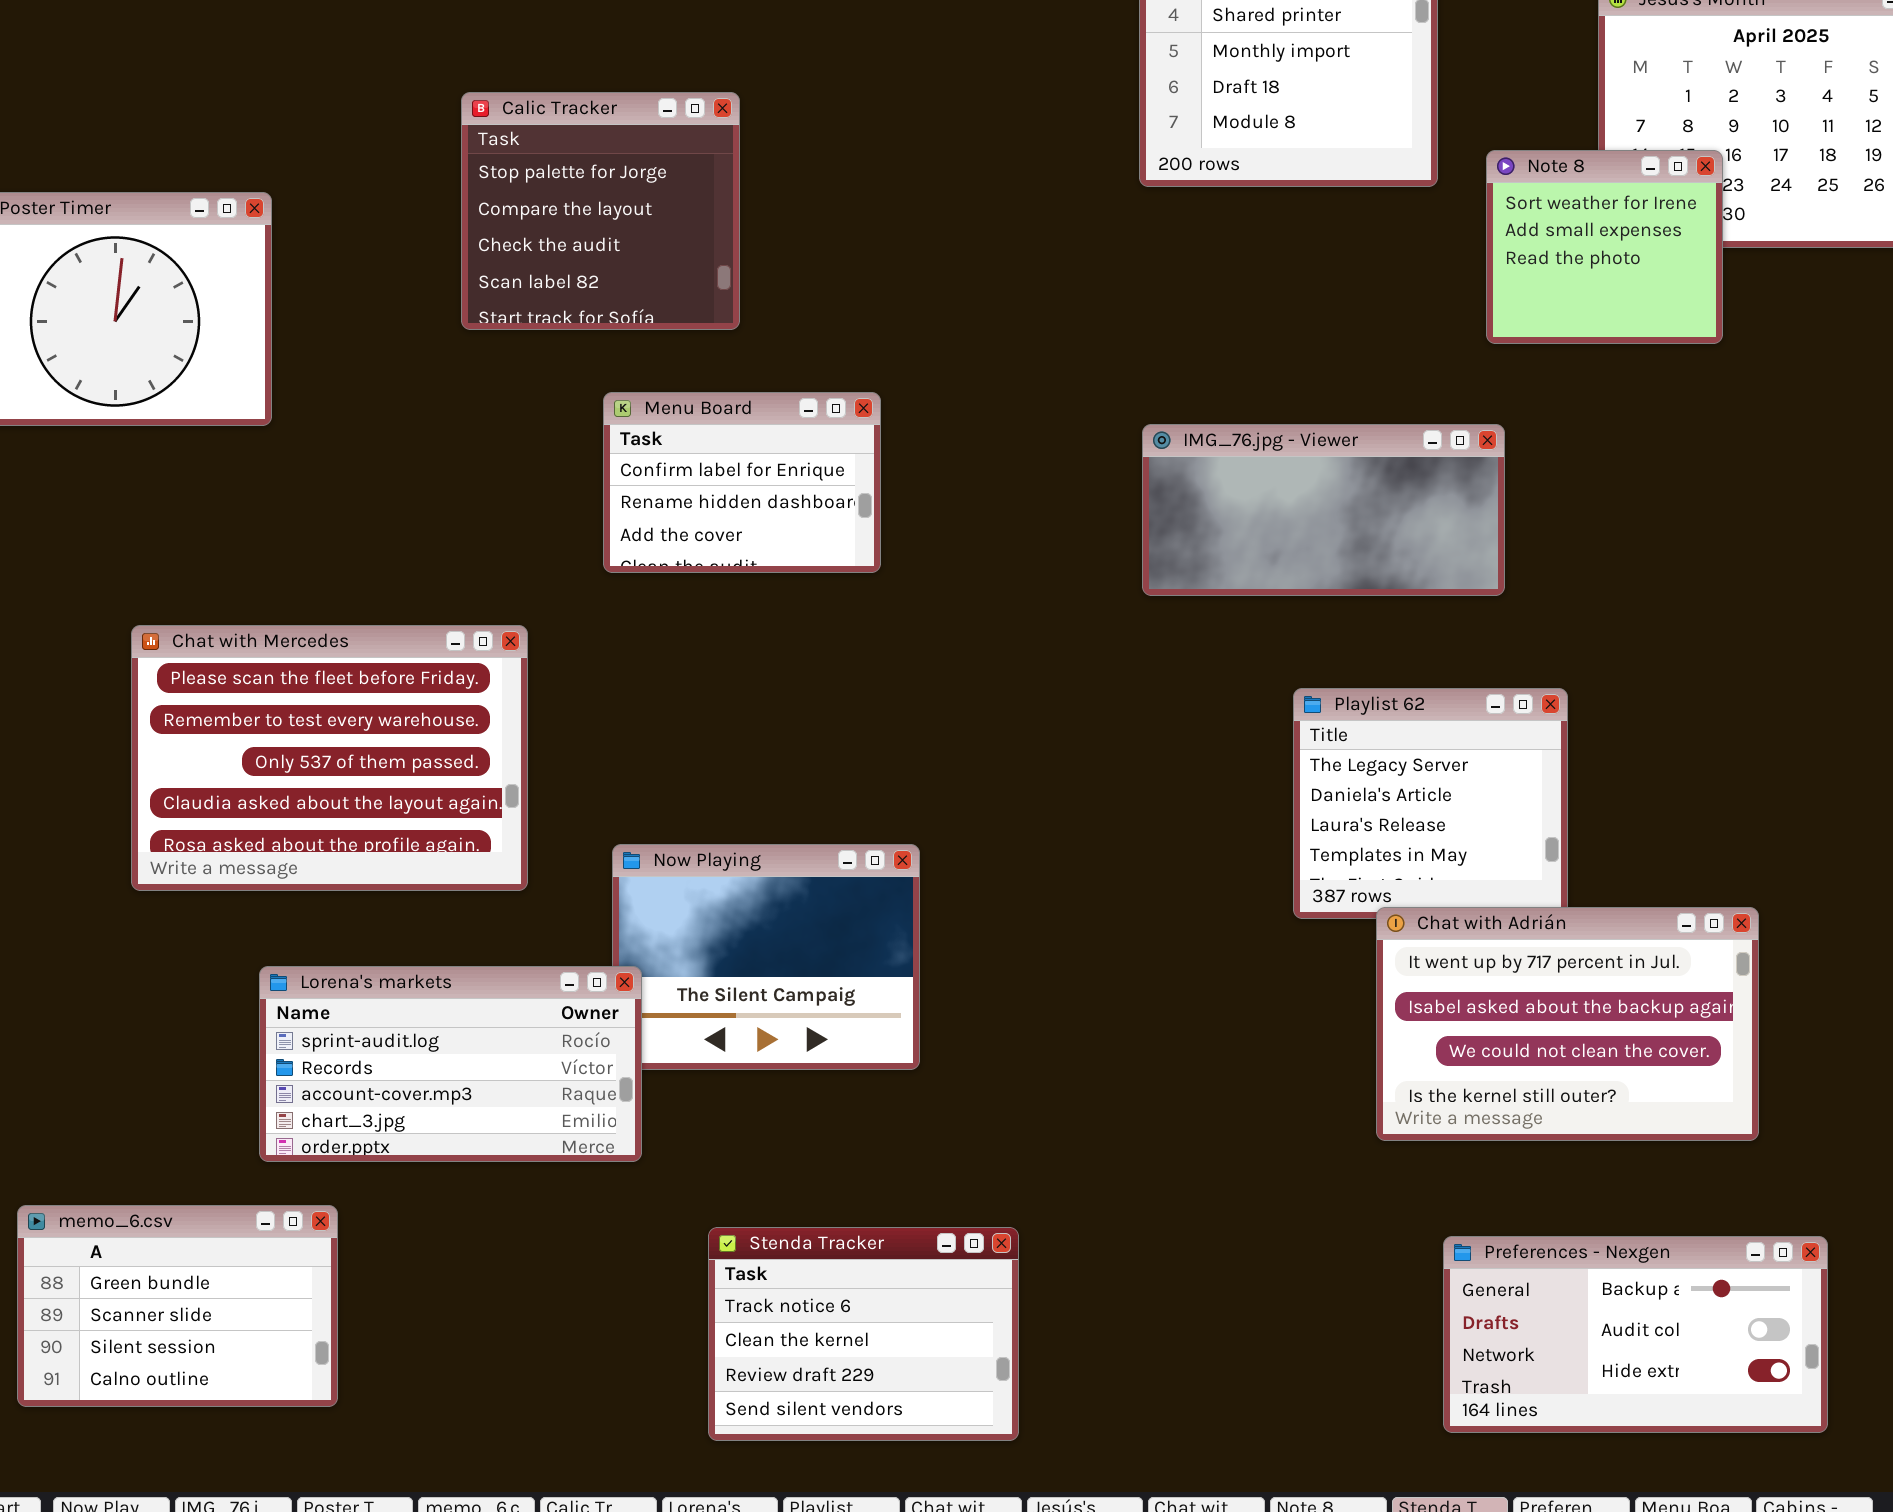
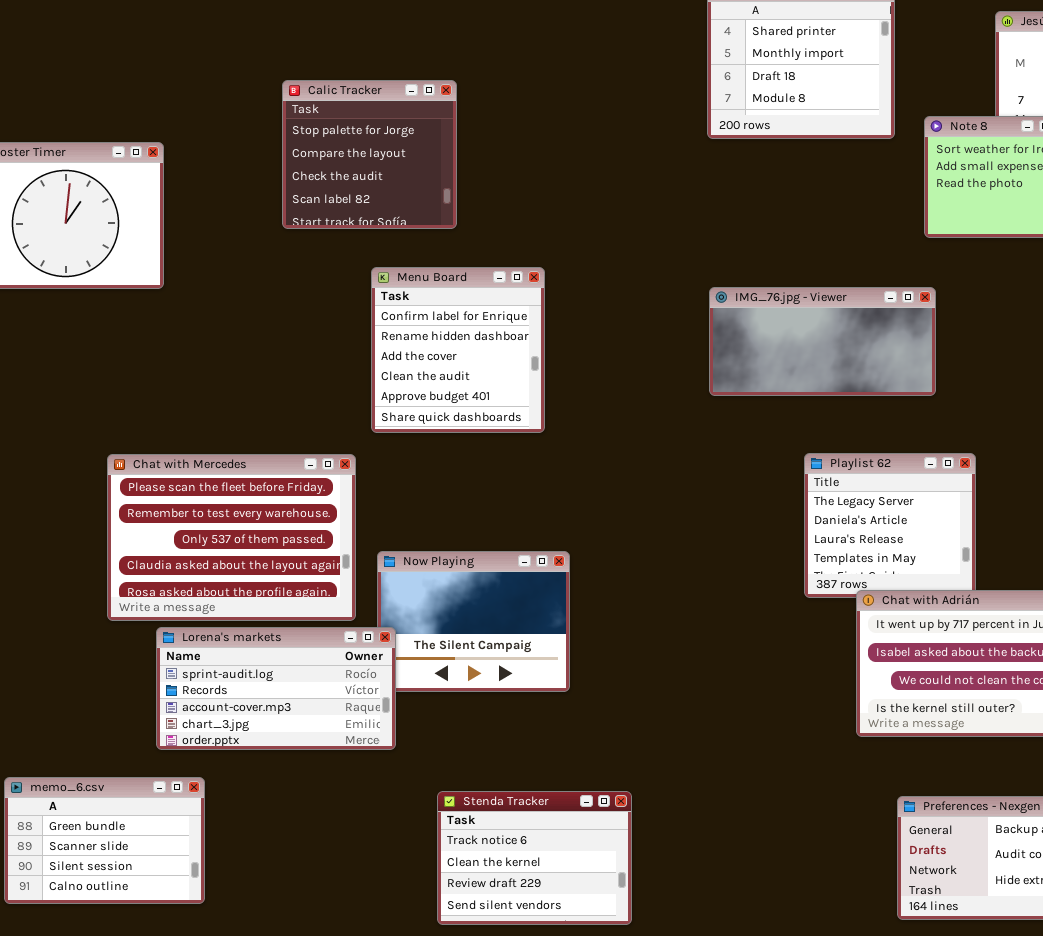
Menu Board: [603,392,881,573] -> [371,267,545,433], resized
Chat with Mercedes: [131,625,528,891] -> [107,454,356,621], moved

